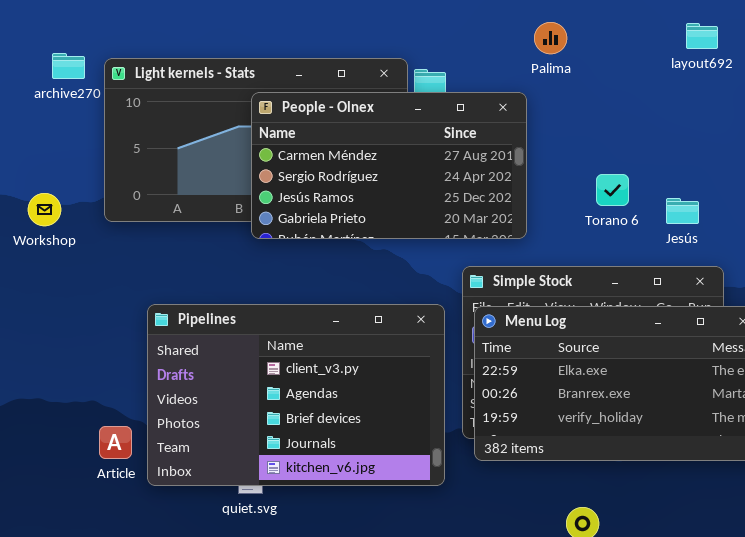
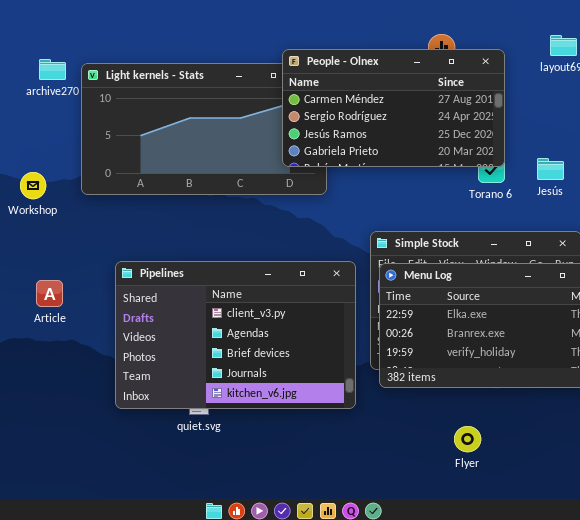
People - Olnex: [251,92,527,239] -> [282,49,505,167], moved
Jesús: [666,198,699,224] -> [537,158,564,180], moved
Article: [99,426,132,459] -> [36,280,63,307], moved

